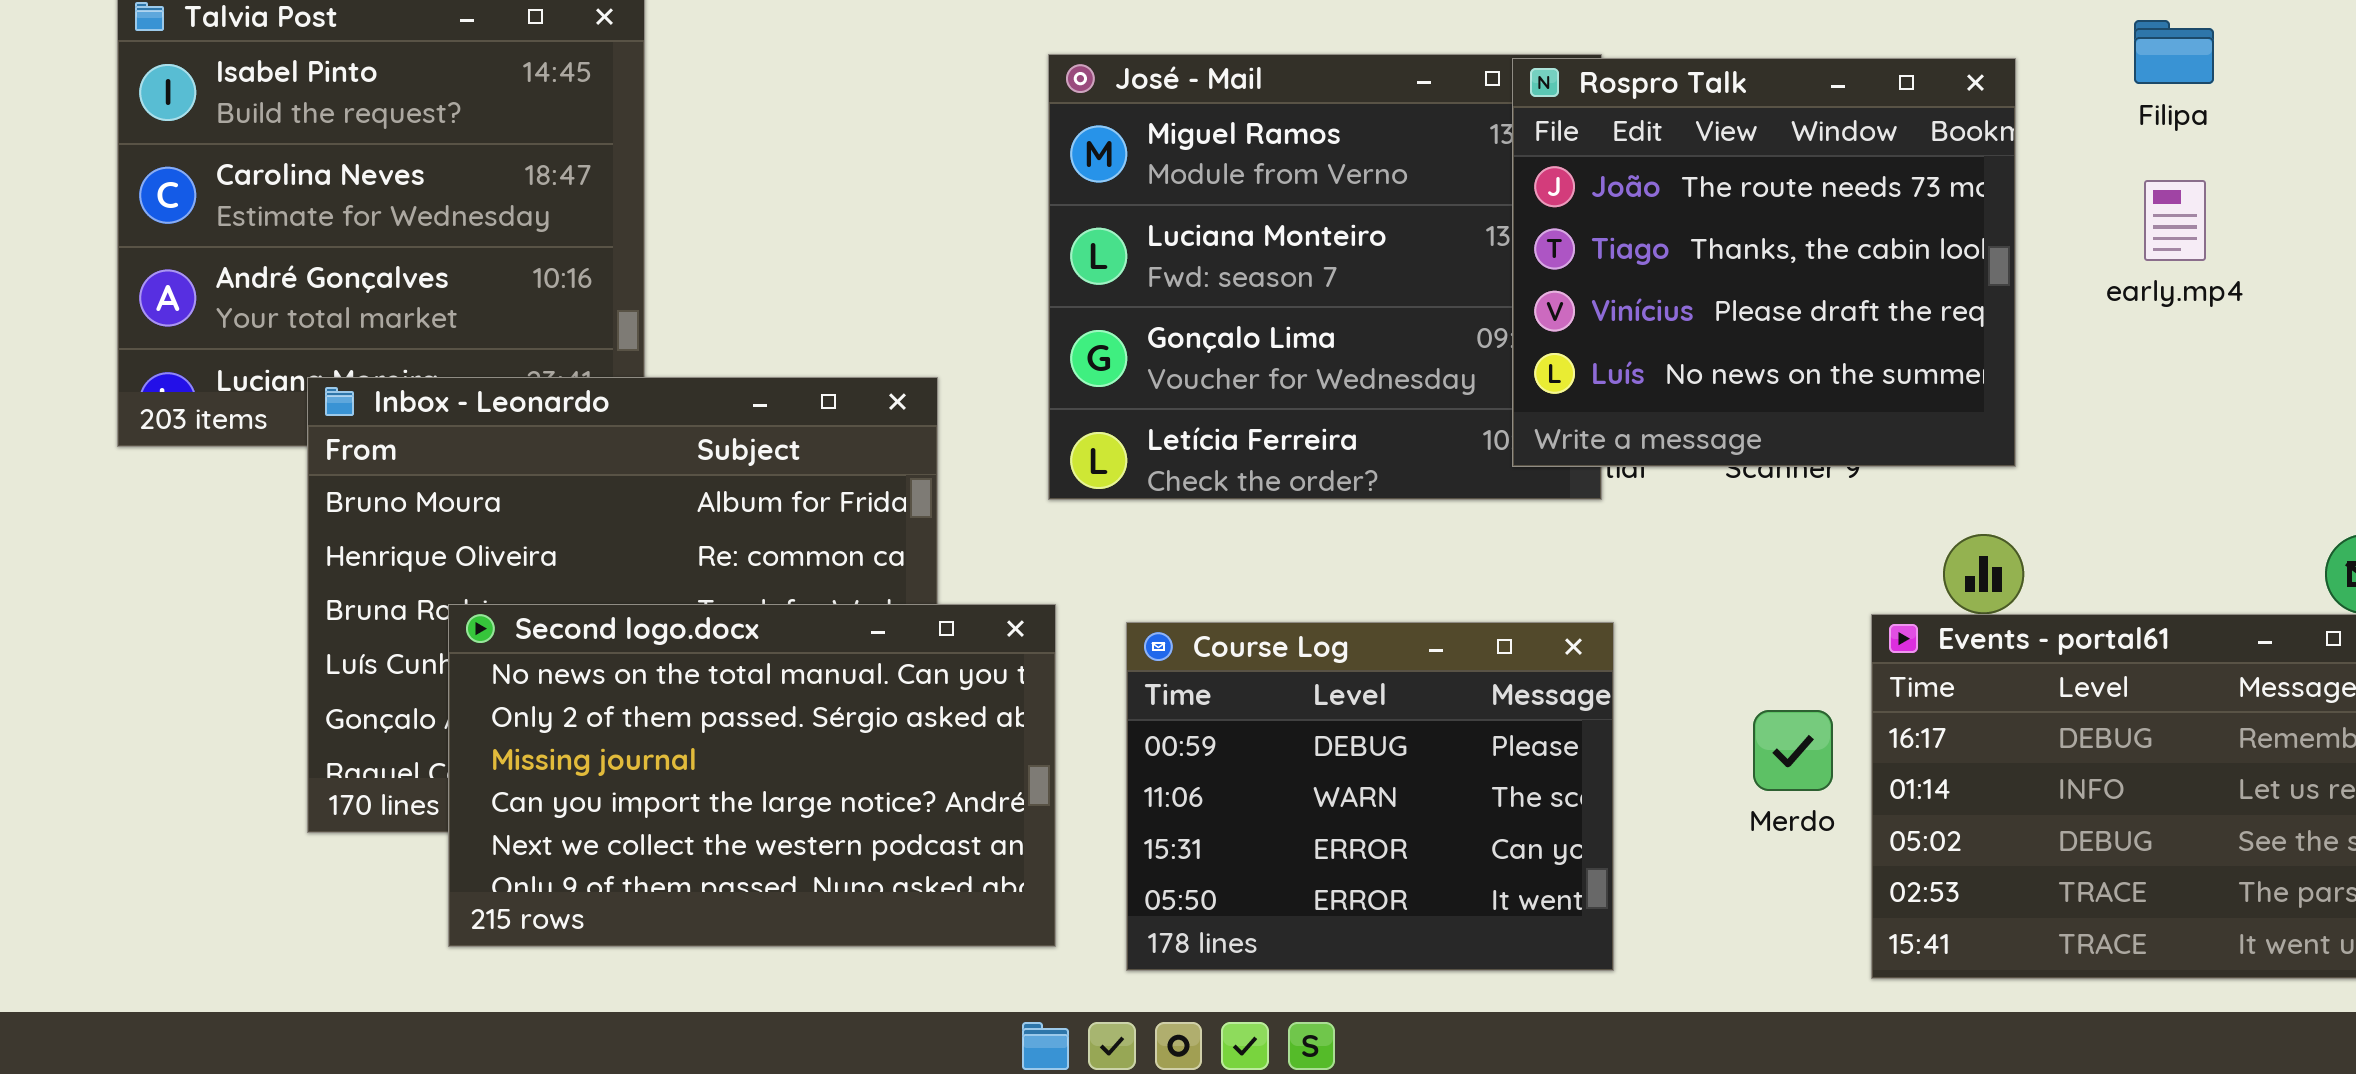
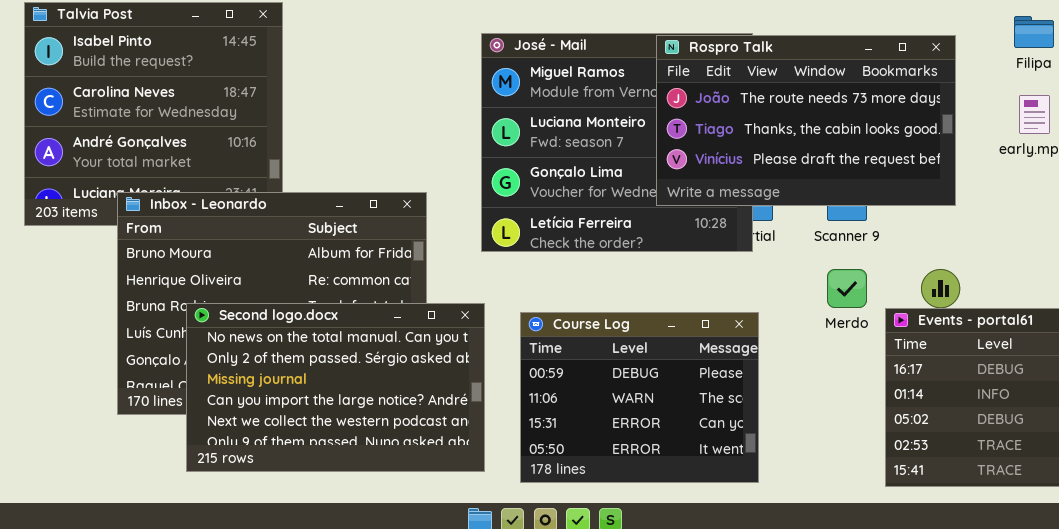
Rospro Talk: [1512,58,2016,467] -> [656,35,956,206], resized
Merdo: [1753,710,1833,791] -> [827,269,867,308], moved

